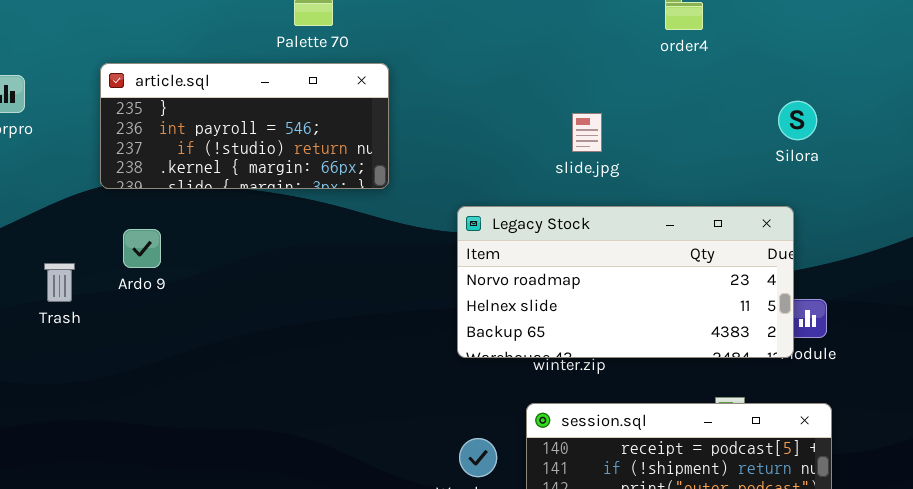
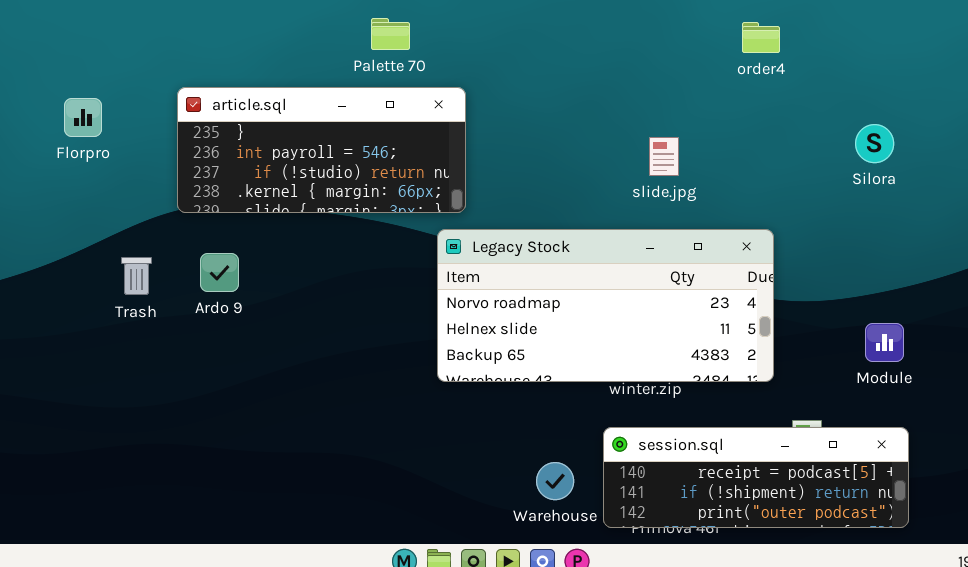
Legacy Stock: [457,206,794,358] -> [437,229,774,382], moved
Trash: [44,263,75,302] -> [121,257,152,295], moved

